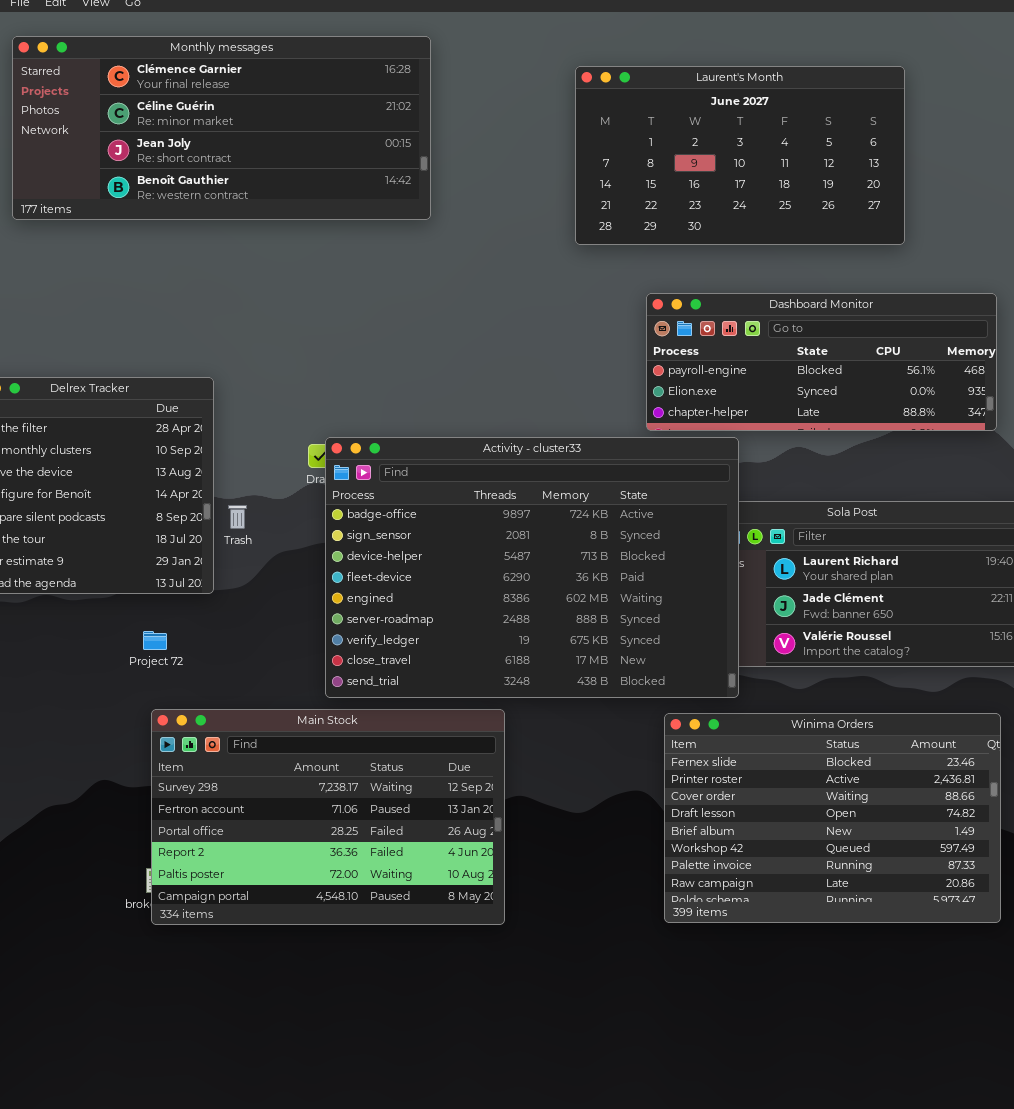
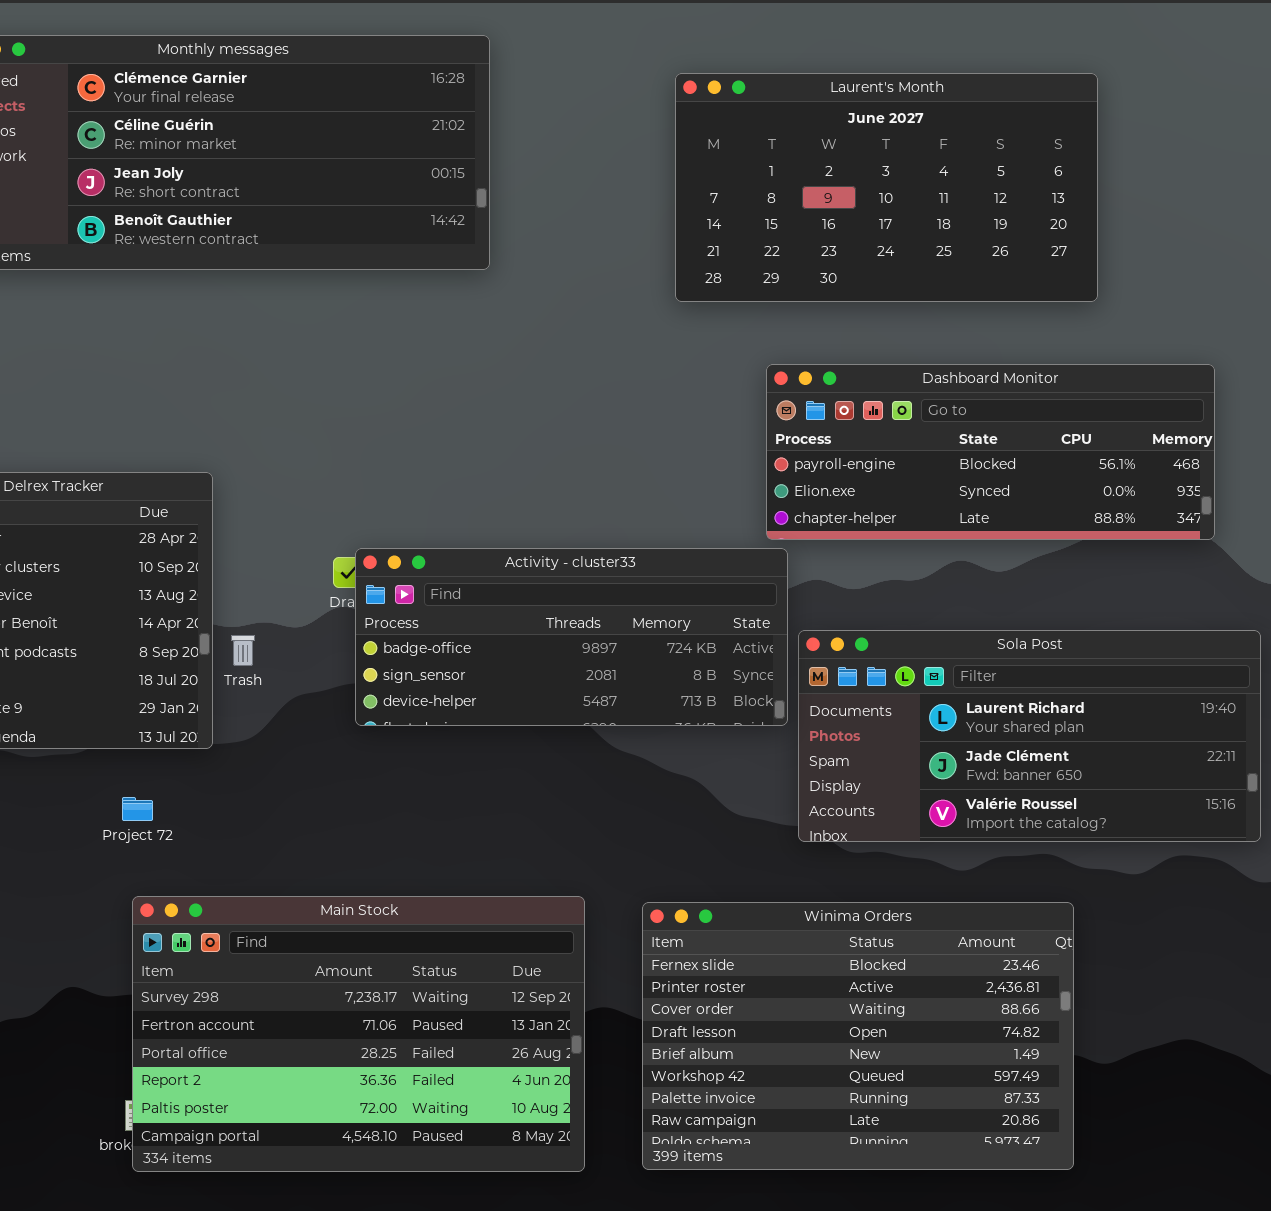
Activity - cluster33: [325,437,739,698] -> [355,548,788,726], resized
Winima Orders: [664,713,1001,923] -> [642,902,1074,1170], moved

